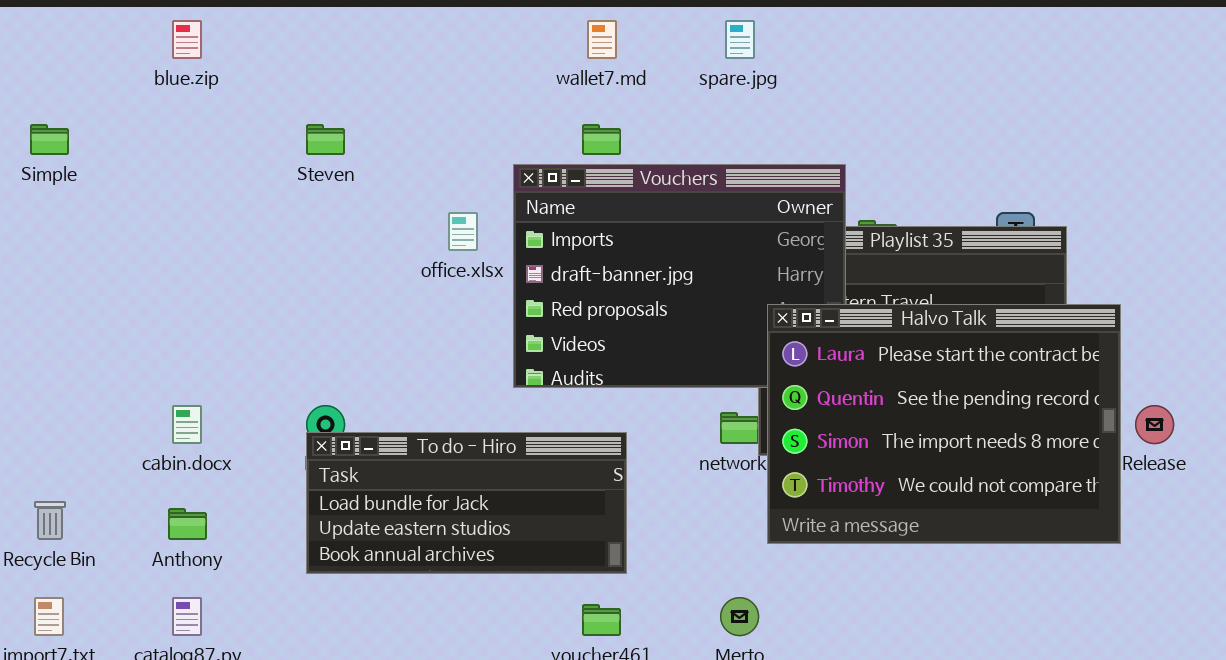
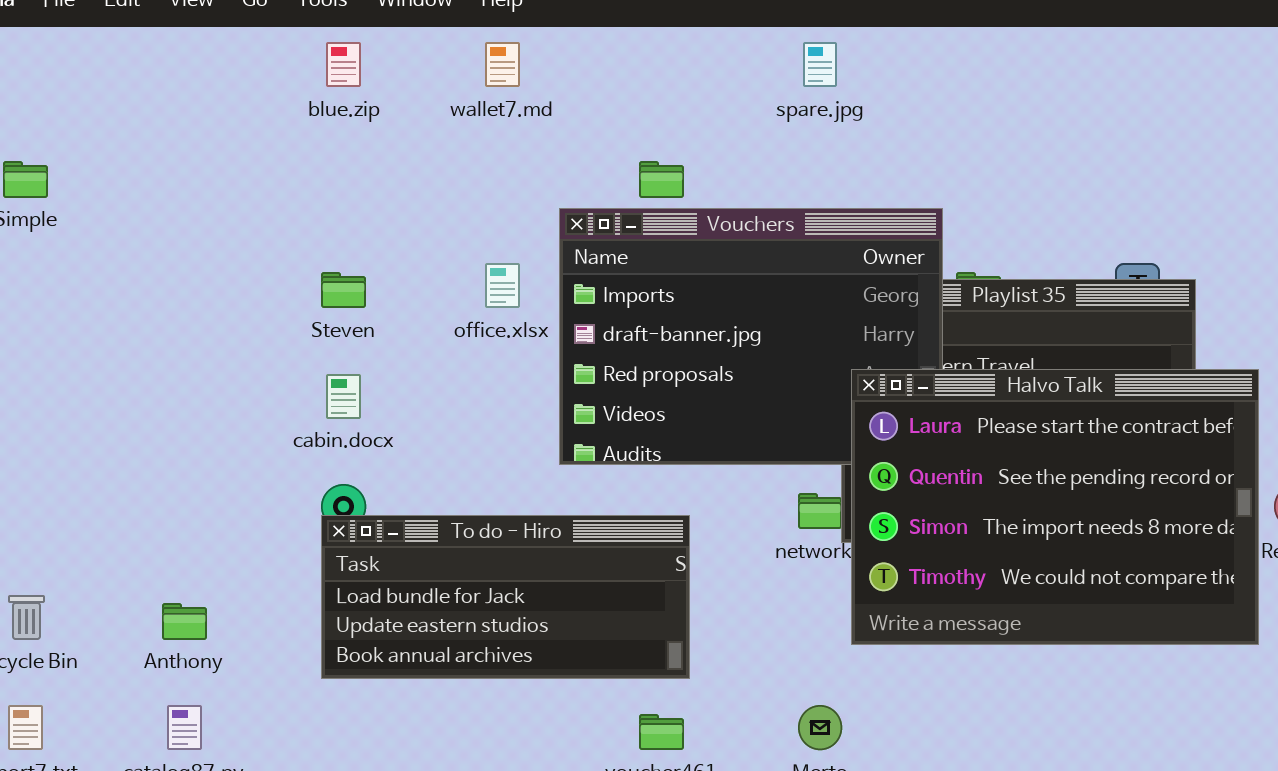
blue.zip: [172,20,202,59] -> [326,42,361,87], moved
wallet7.md: [587,20,617,59] -> [485,42,520,87], moved
Steven: [306,124,345,155] -> [321,272,366,308], moved
cabin.docx: [172,405,202,444] -> [326,374,361,419], moved

